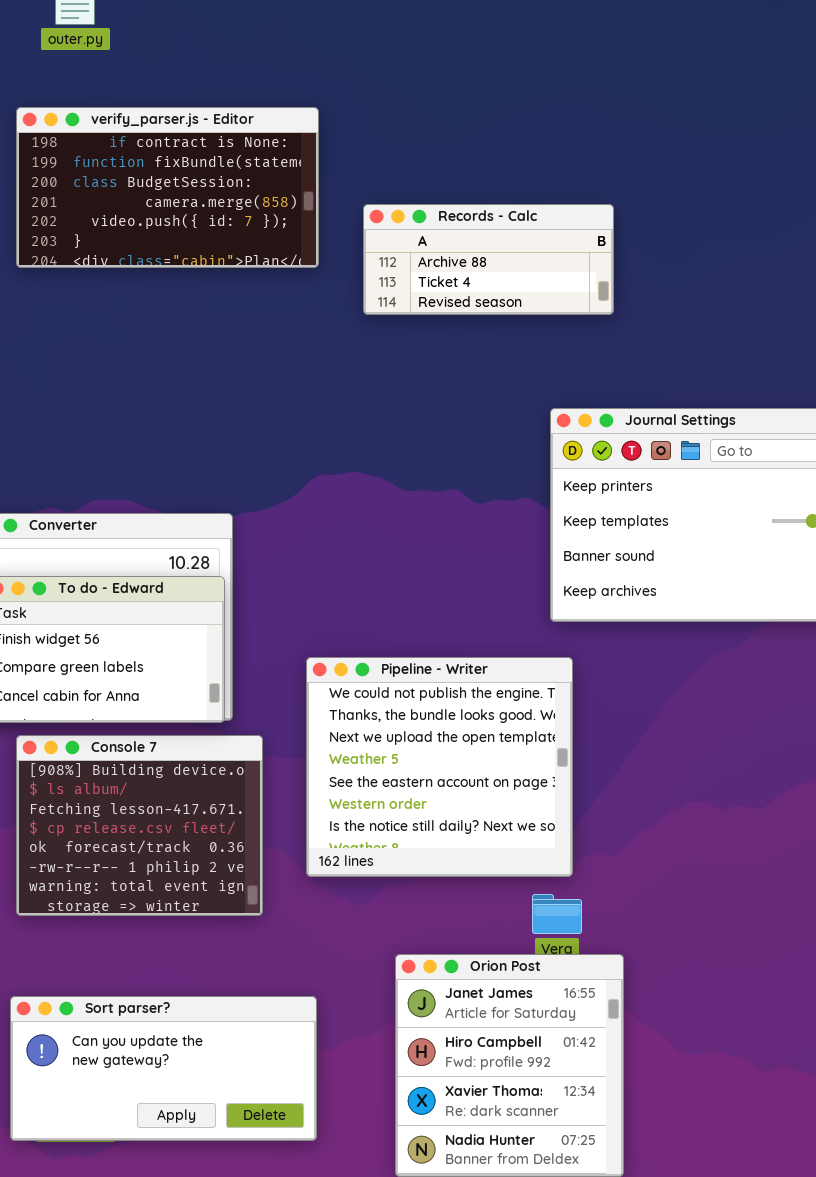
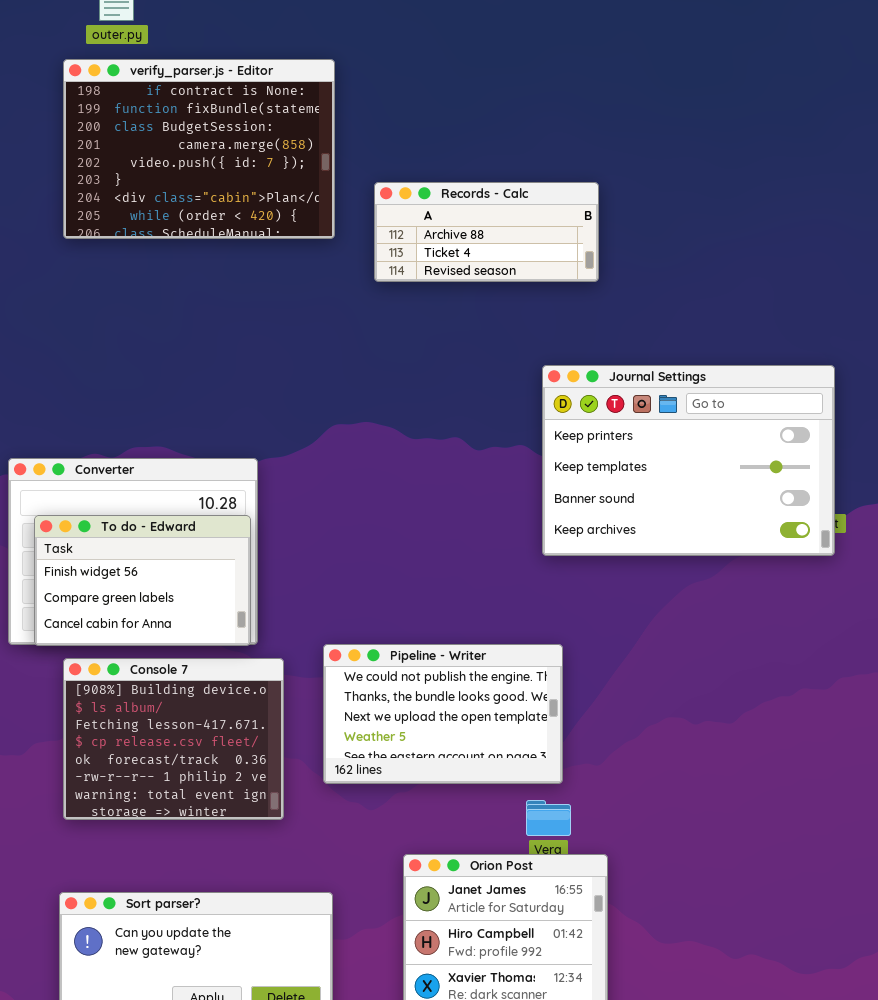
verify_parser.js - Editor: [16,107,319,268] -> [63,59,335,239], resized
Pipeline - Writer: [306,657,573,877] -> [323,644,563,784], resized

